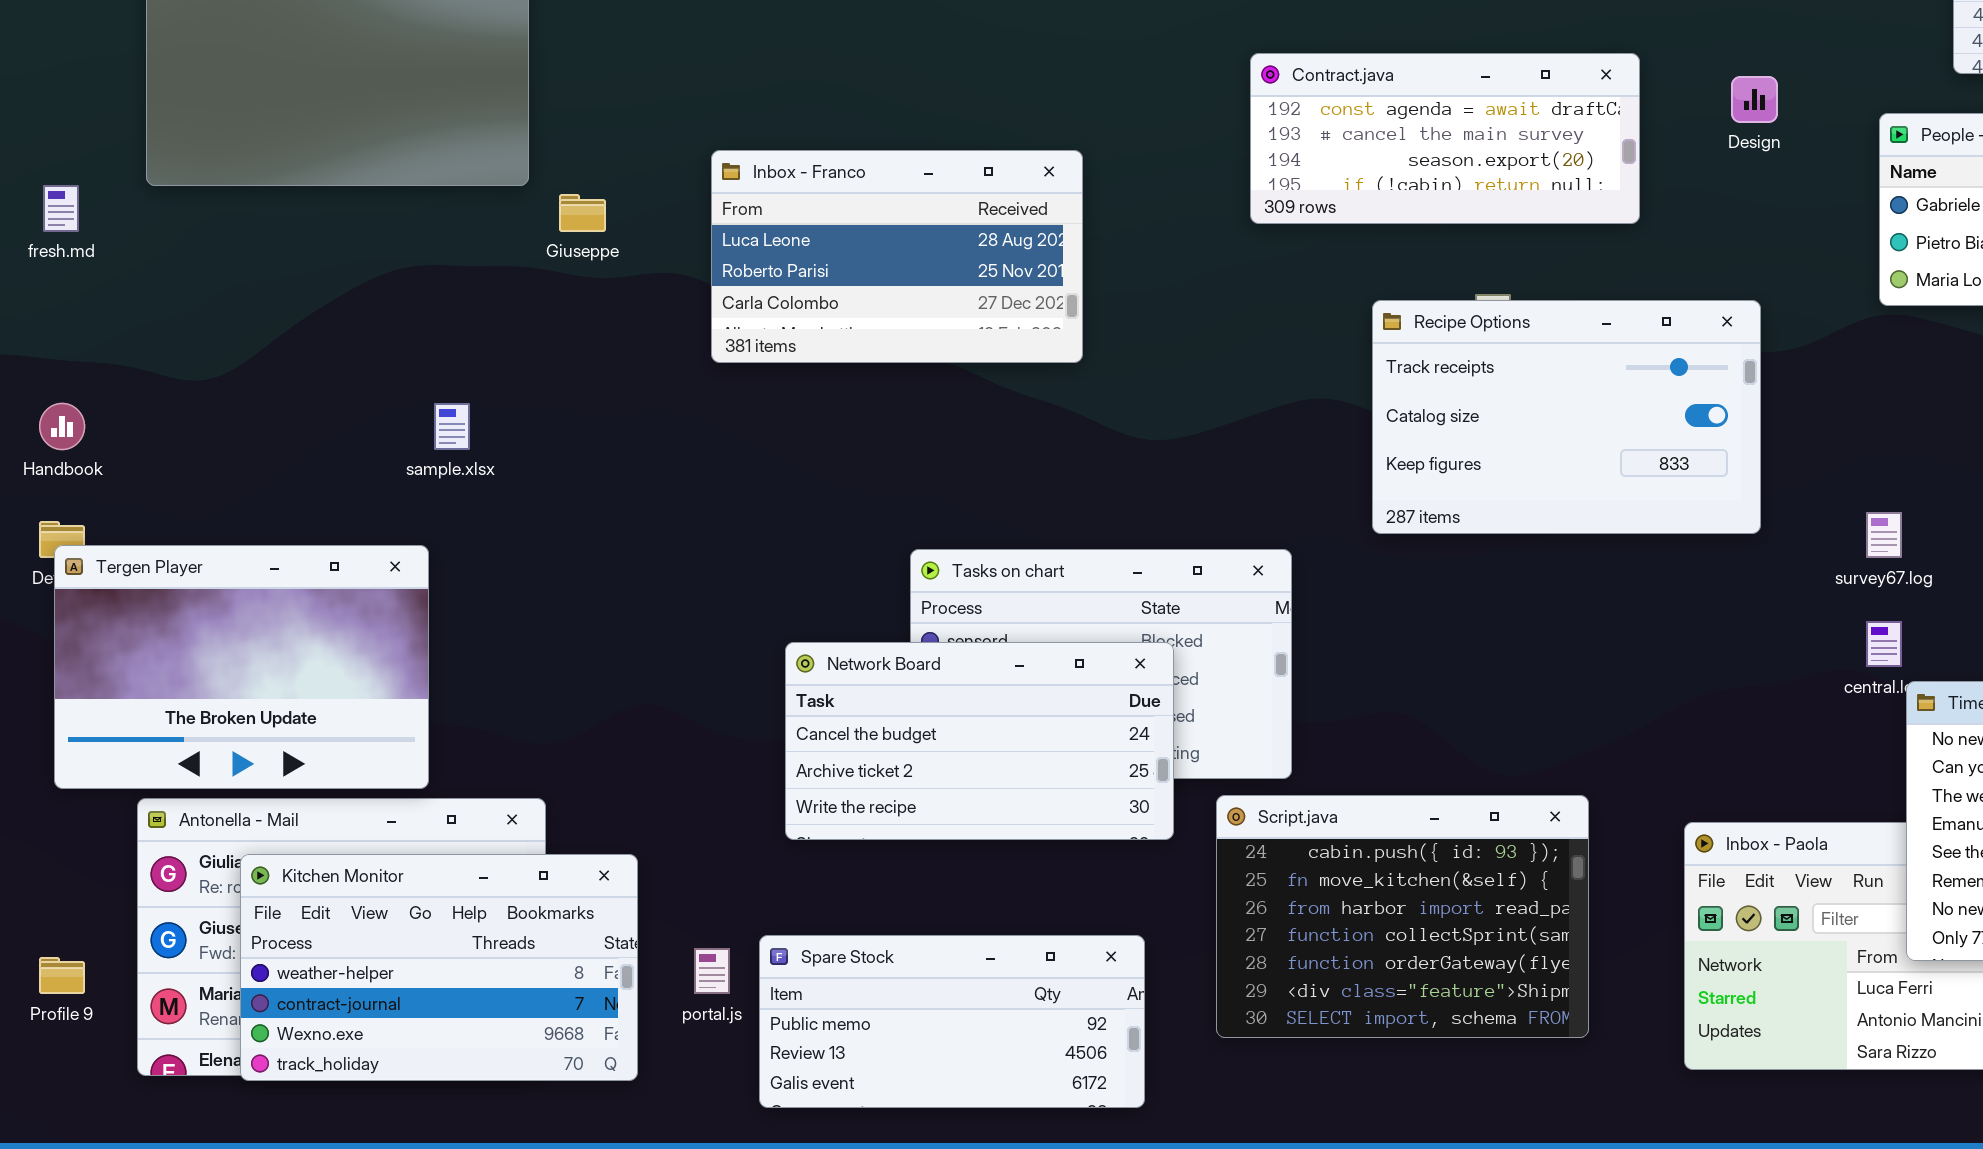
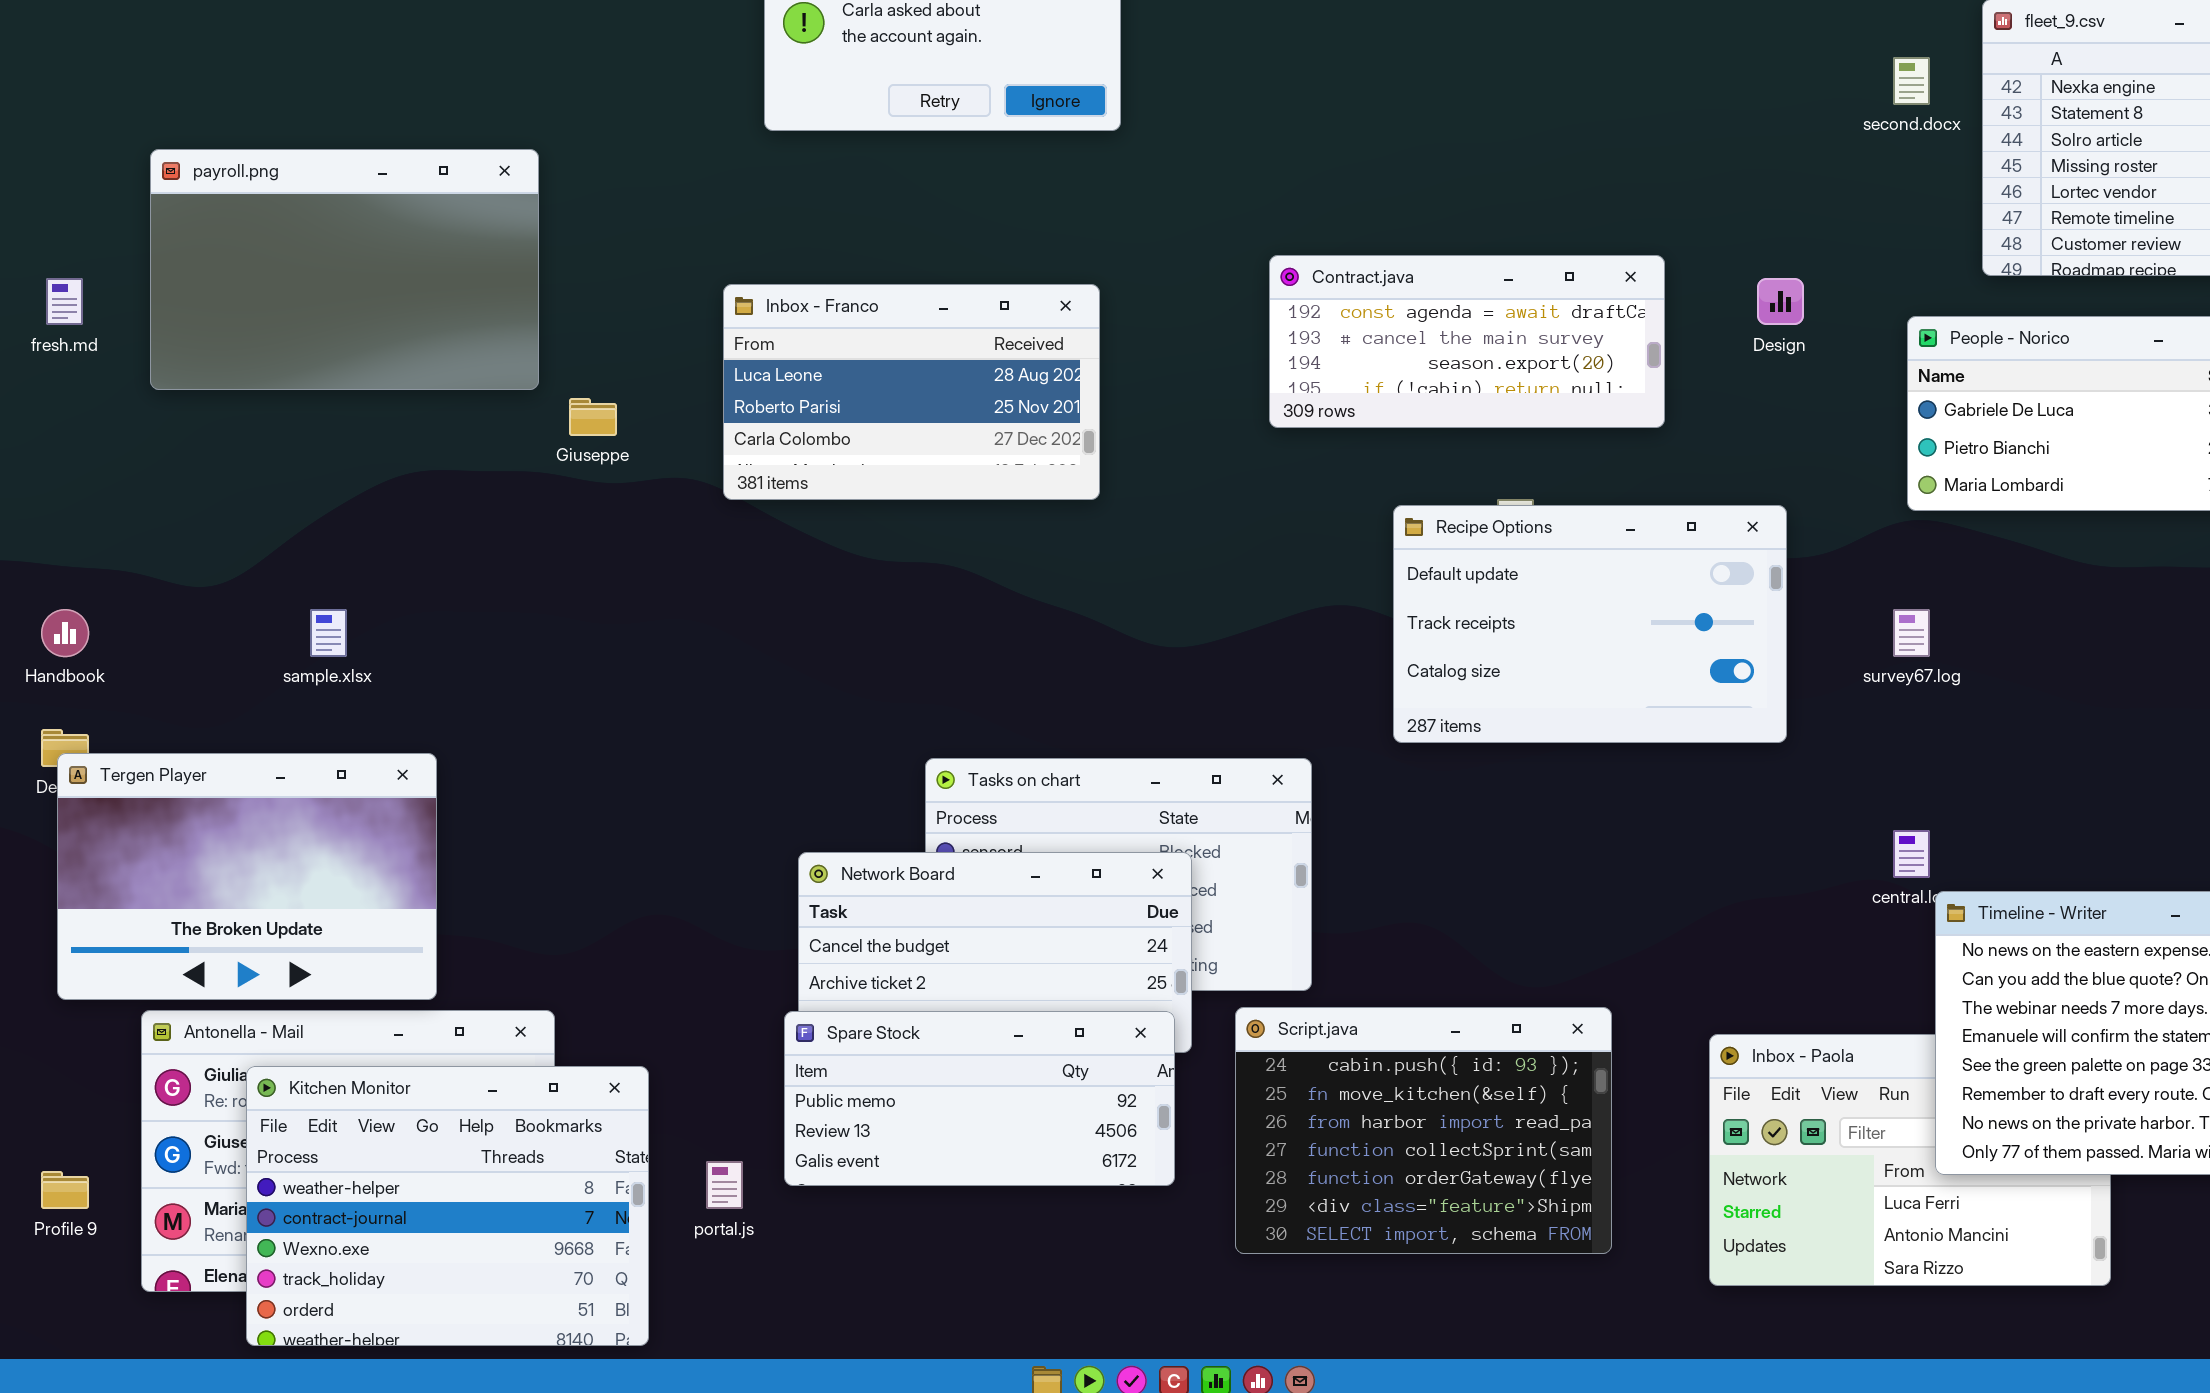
Inbox - Franco: [711,150,1083,363] -> [723,284,1100,500], moved
fresh.md: [43,185,79,232] -> [46,278,83,325], moved
Recipe Options: [1372,300,1761,534] -> [1393,505,1787,743], scrolled up 1 row
sample.xlsx: [434,403,470,450] -> [310,609,347,657], moved
survey67.log: [1866,512,1902,558] -> [1893,609,1930,657], moved
Kitchen Monitor: [240,854,638,1081] -> [246,1066,649,1346], resized
Spare Stock: [759,935,1145,1108] -> [784,1011,1175,1186], moved

